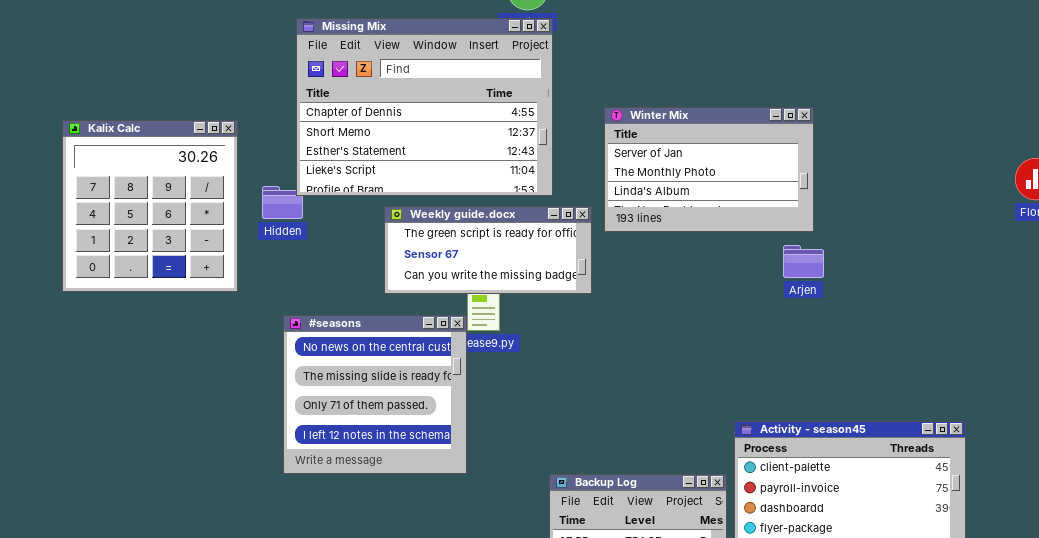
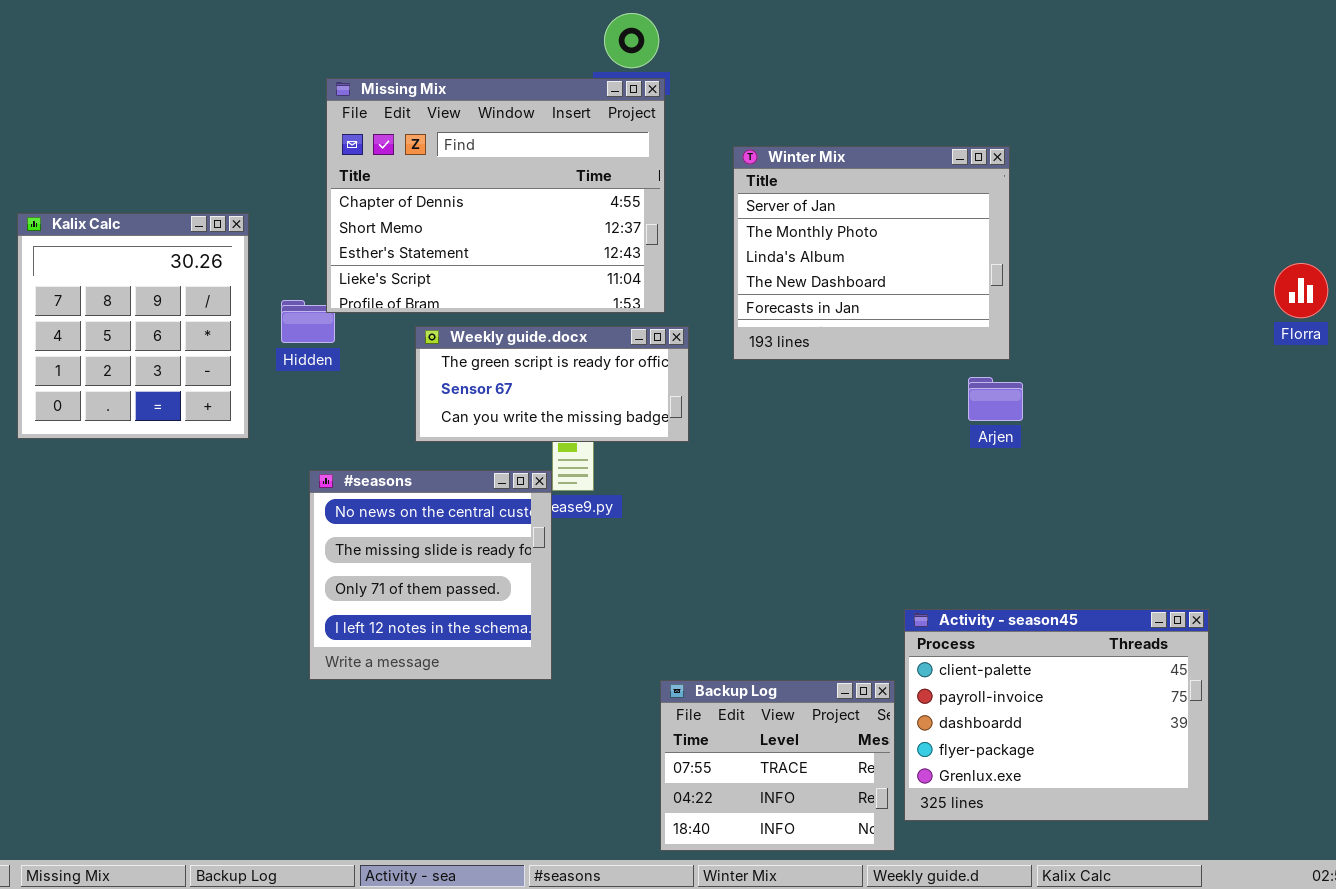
Winter Mix: [604,107,814,232] -> [733,146,1010,360], resized
Weekly guide.docx: [384,206,592,294] -> [415,326,689,442], moved

